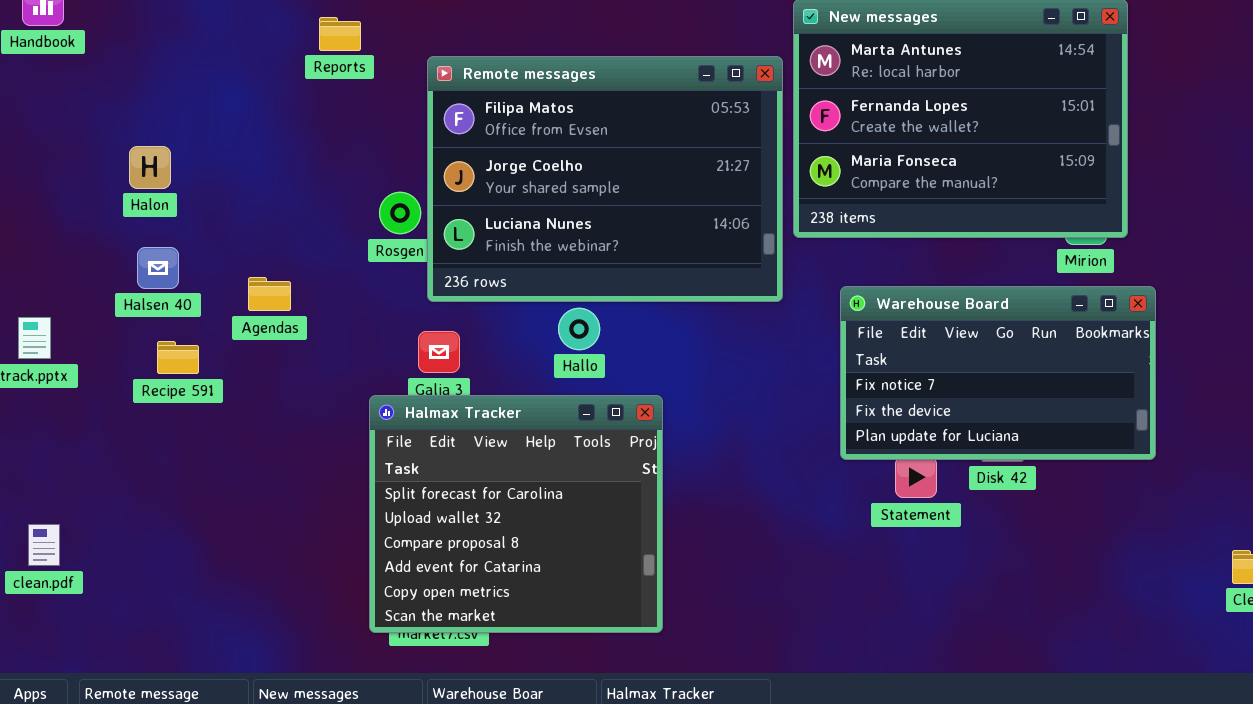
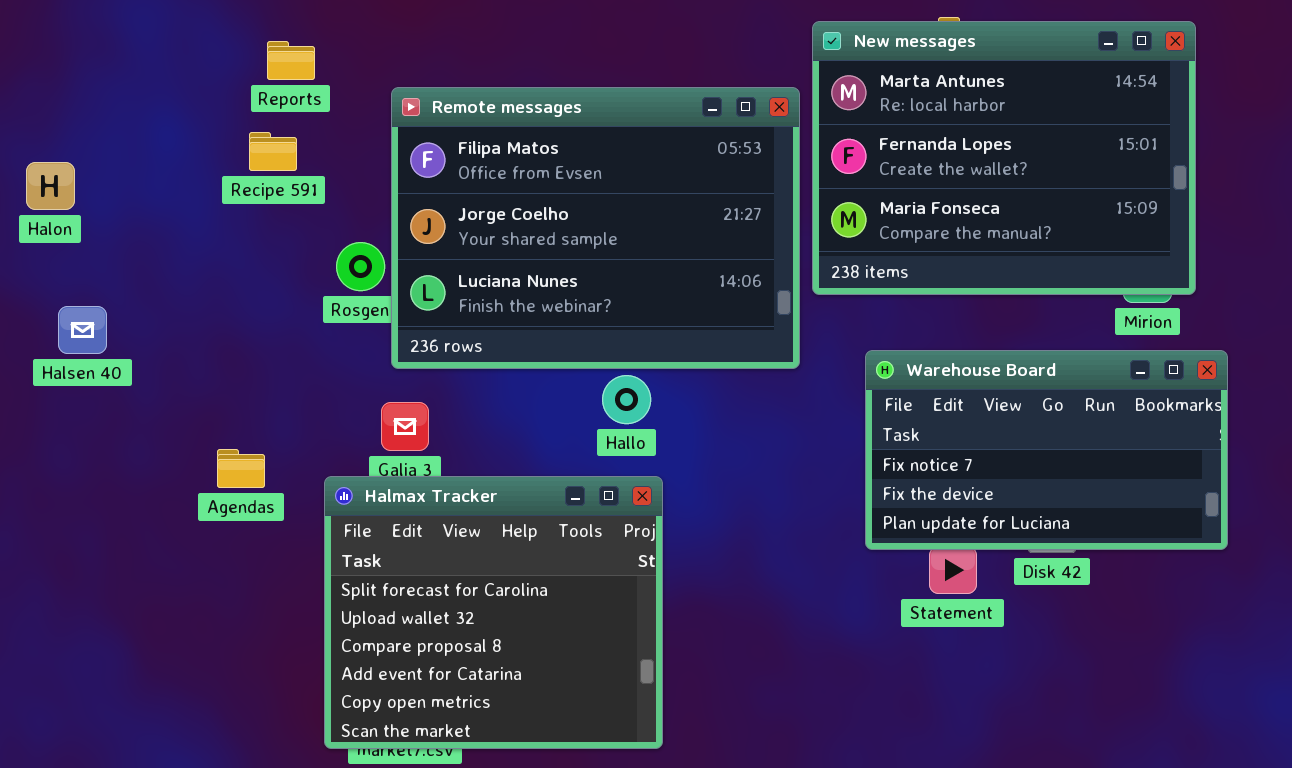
Halon: [129,146,171,189] -> [26,162,75,210], moved
Agendas: [248,277,291,311] -> [217,449,265,488], moved
Hallo: [558,308,600,350] -> [602,375,651,424], moved
Recipe 591: [157,341,199,374] -> [249,132,297,171], moved

